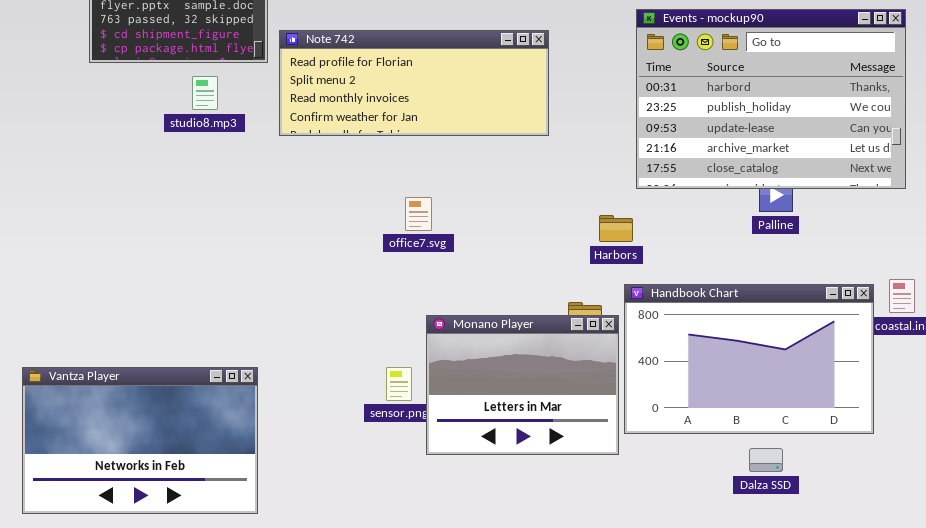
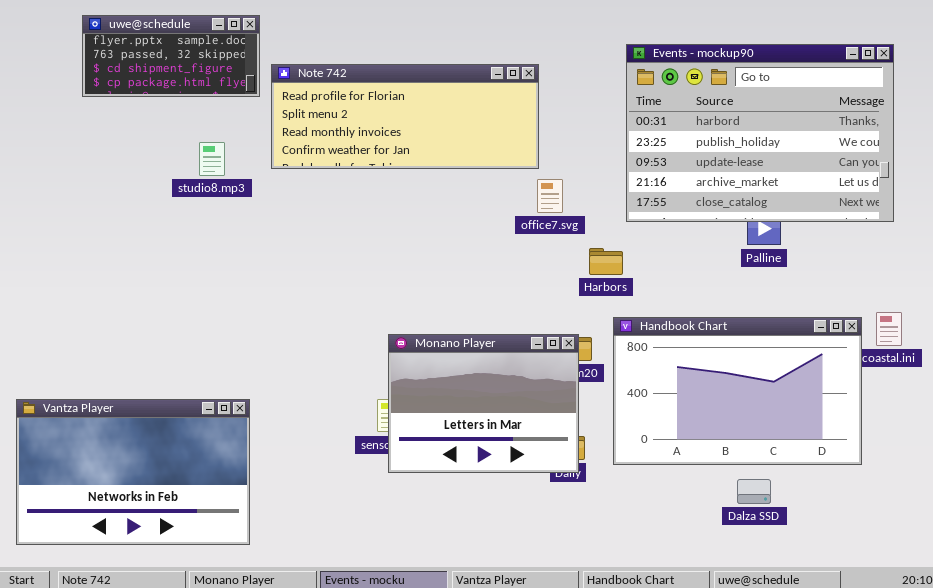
studio8.mp3: [192,76,218,110] -> [199,142,225,176], moved
office7.svg: [405,197,432,231] -> [537,179,563,213], moved
Monano Player: [426,315,619,455] -> [388,334,579,473], moved

